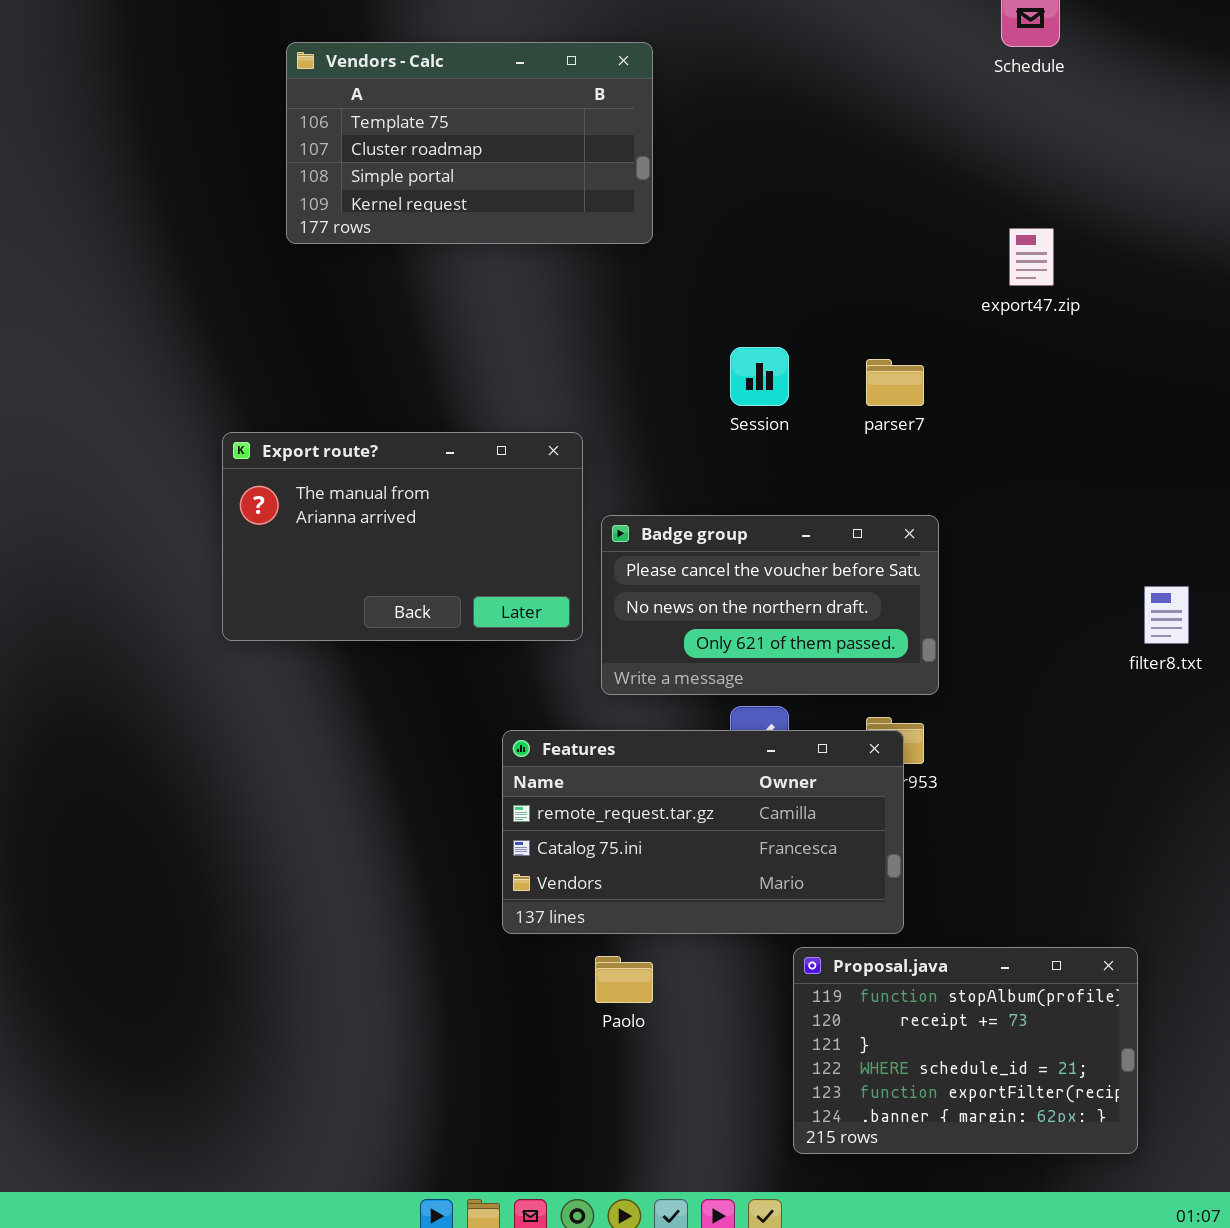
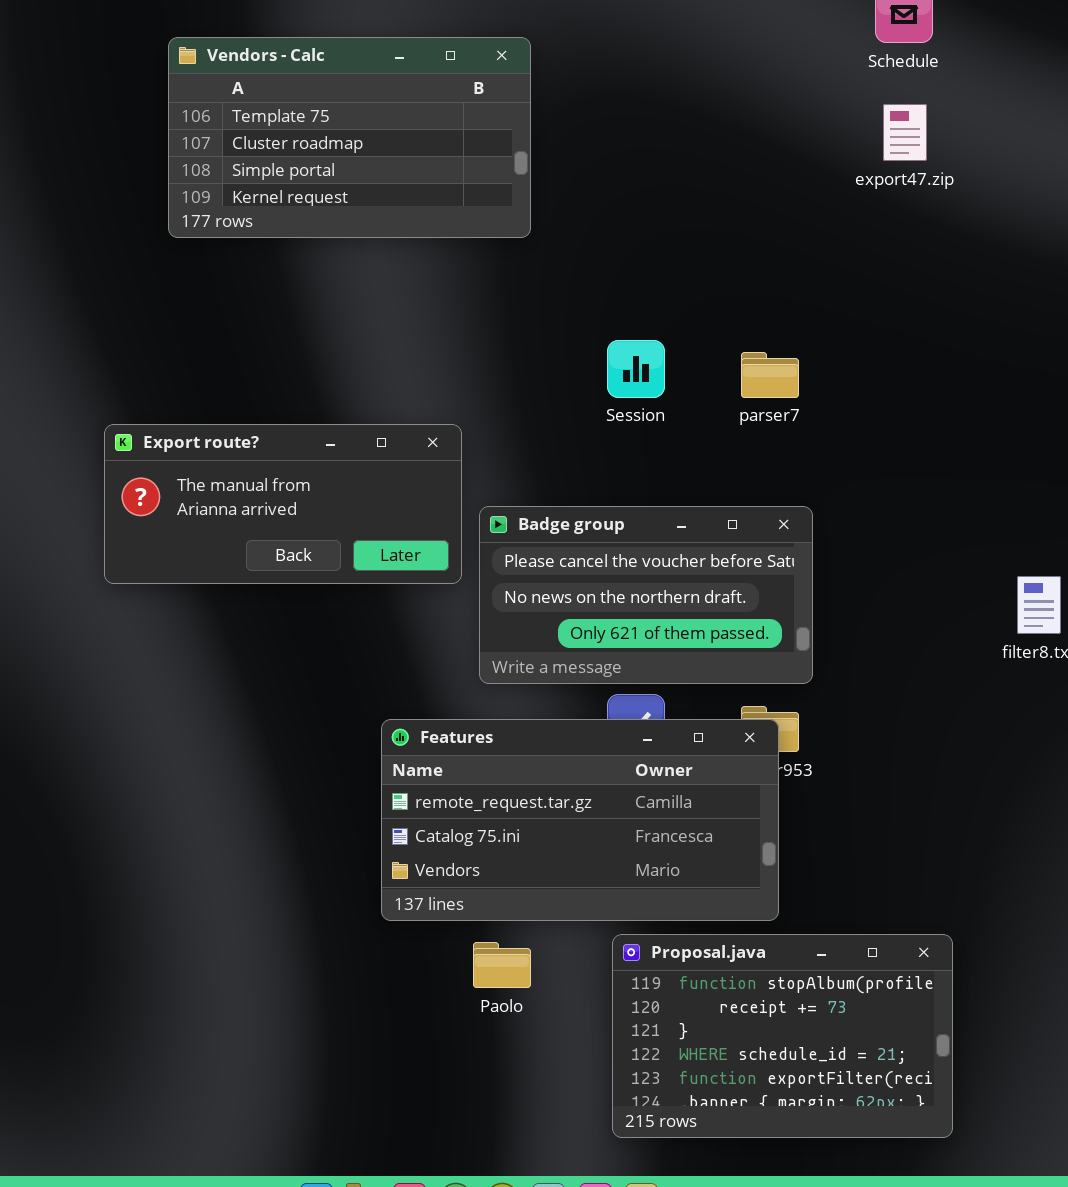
export47.zip: [1009,228,1054,286] -> [883,104,927,161], moved
Export route?: [222,432,583,641] -> [104,424,462,584], resized
Proposal.java: [793,947,1138,1154] -> [612,934,953,1138], moved

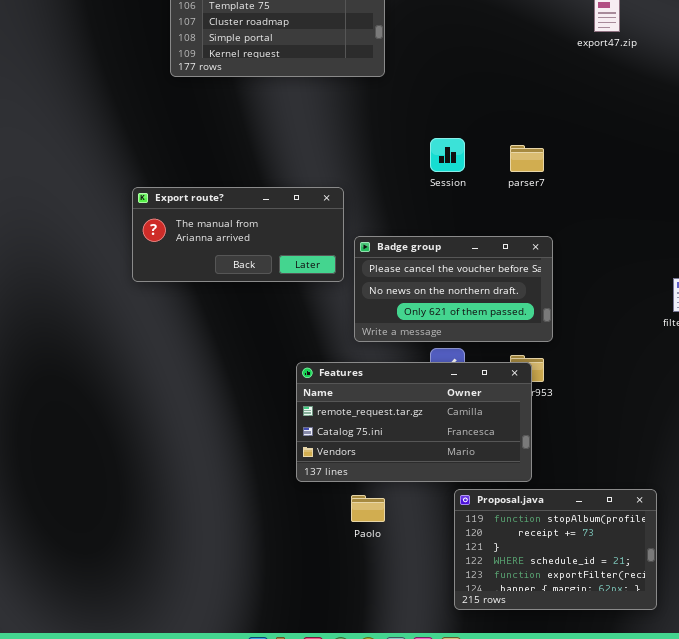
Proposal.java: [612,934,953,1138] -> [454,489,657,610], moved

